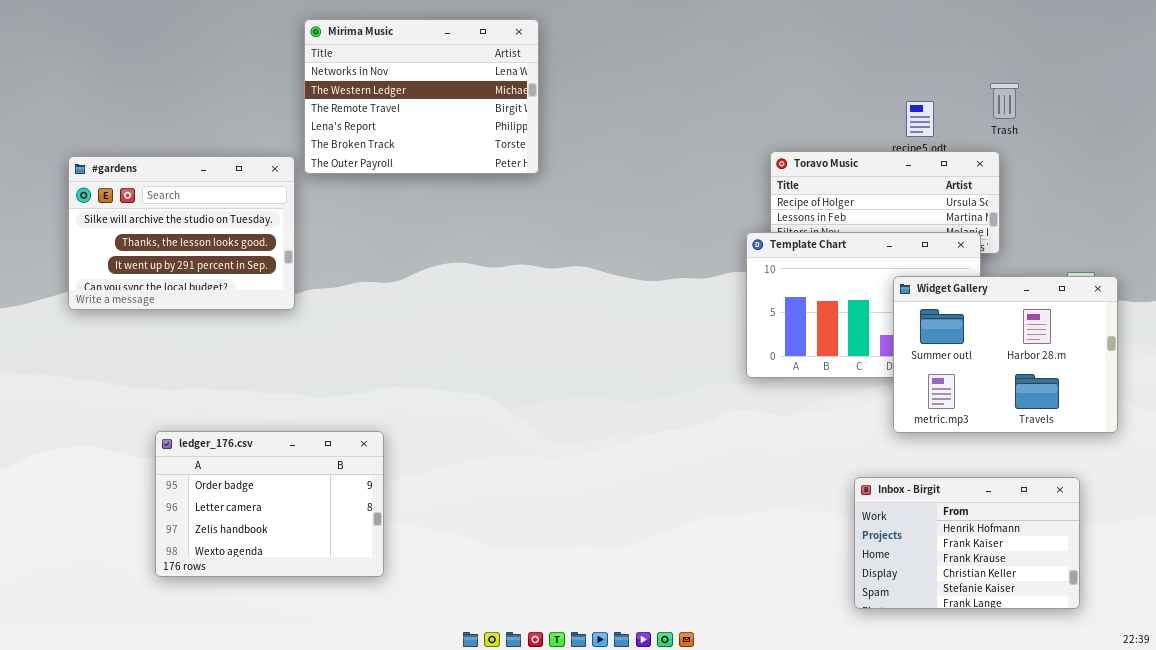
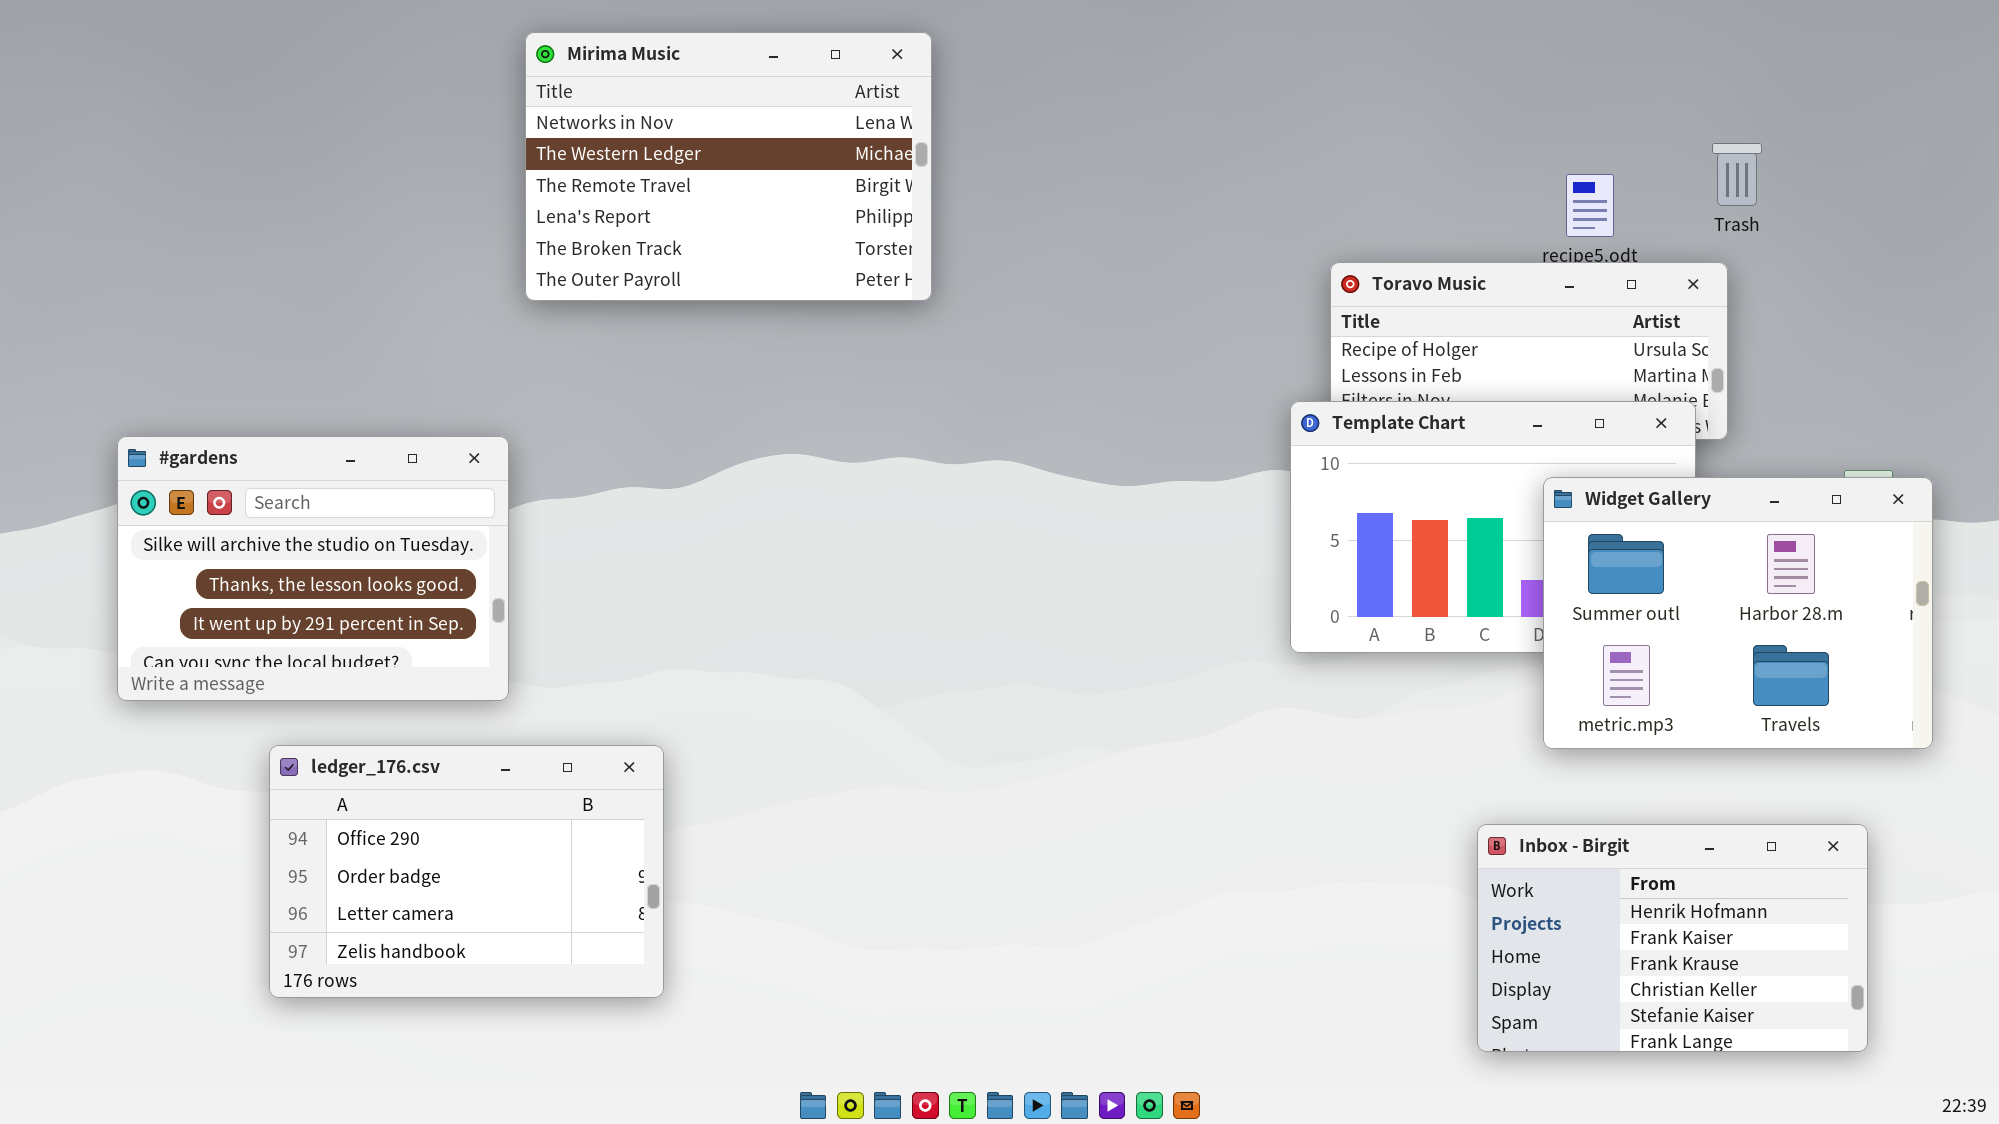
#gardens: [68,156,295,310] -> [117,436,509,701], moved
ledger_176.csv: [155,431,384,577] -> [269,745,664,998], scrolled up 1 row

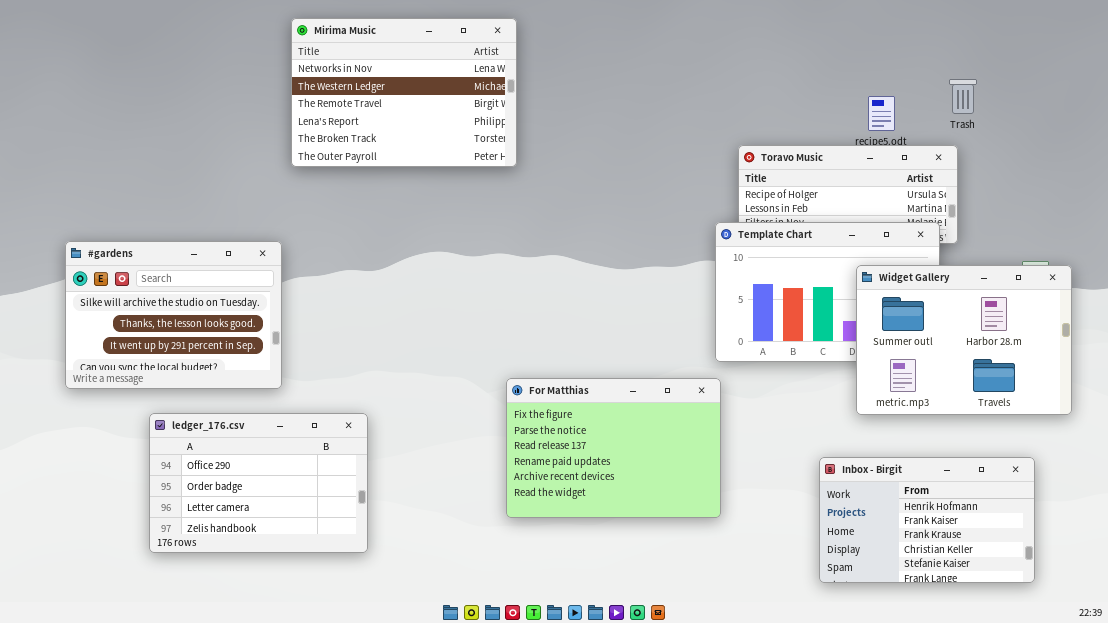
For Matthias: none -> [506,378,721,518], opened

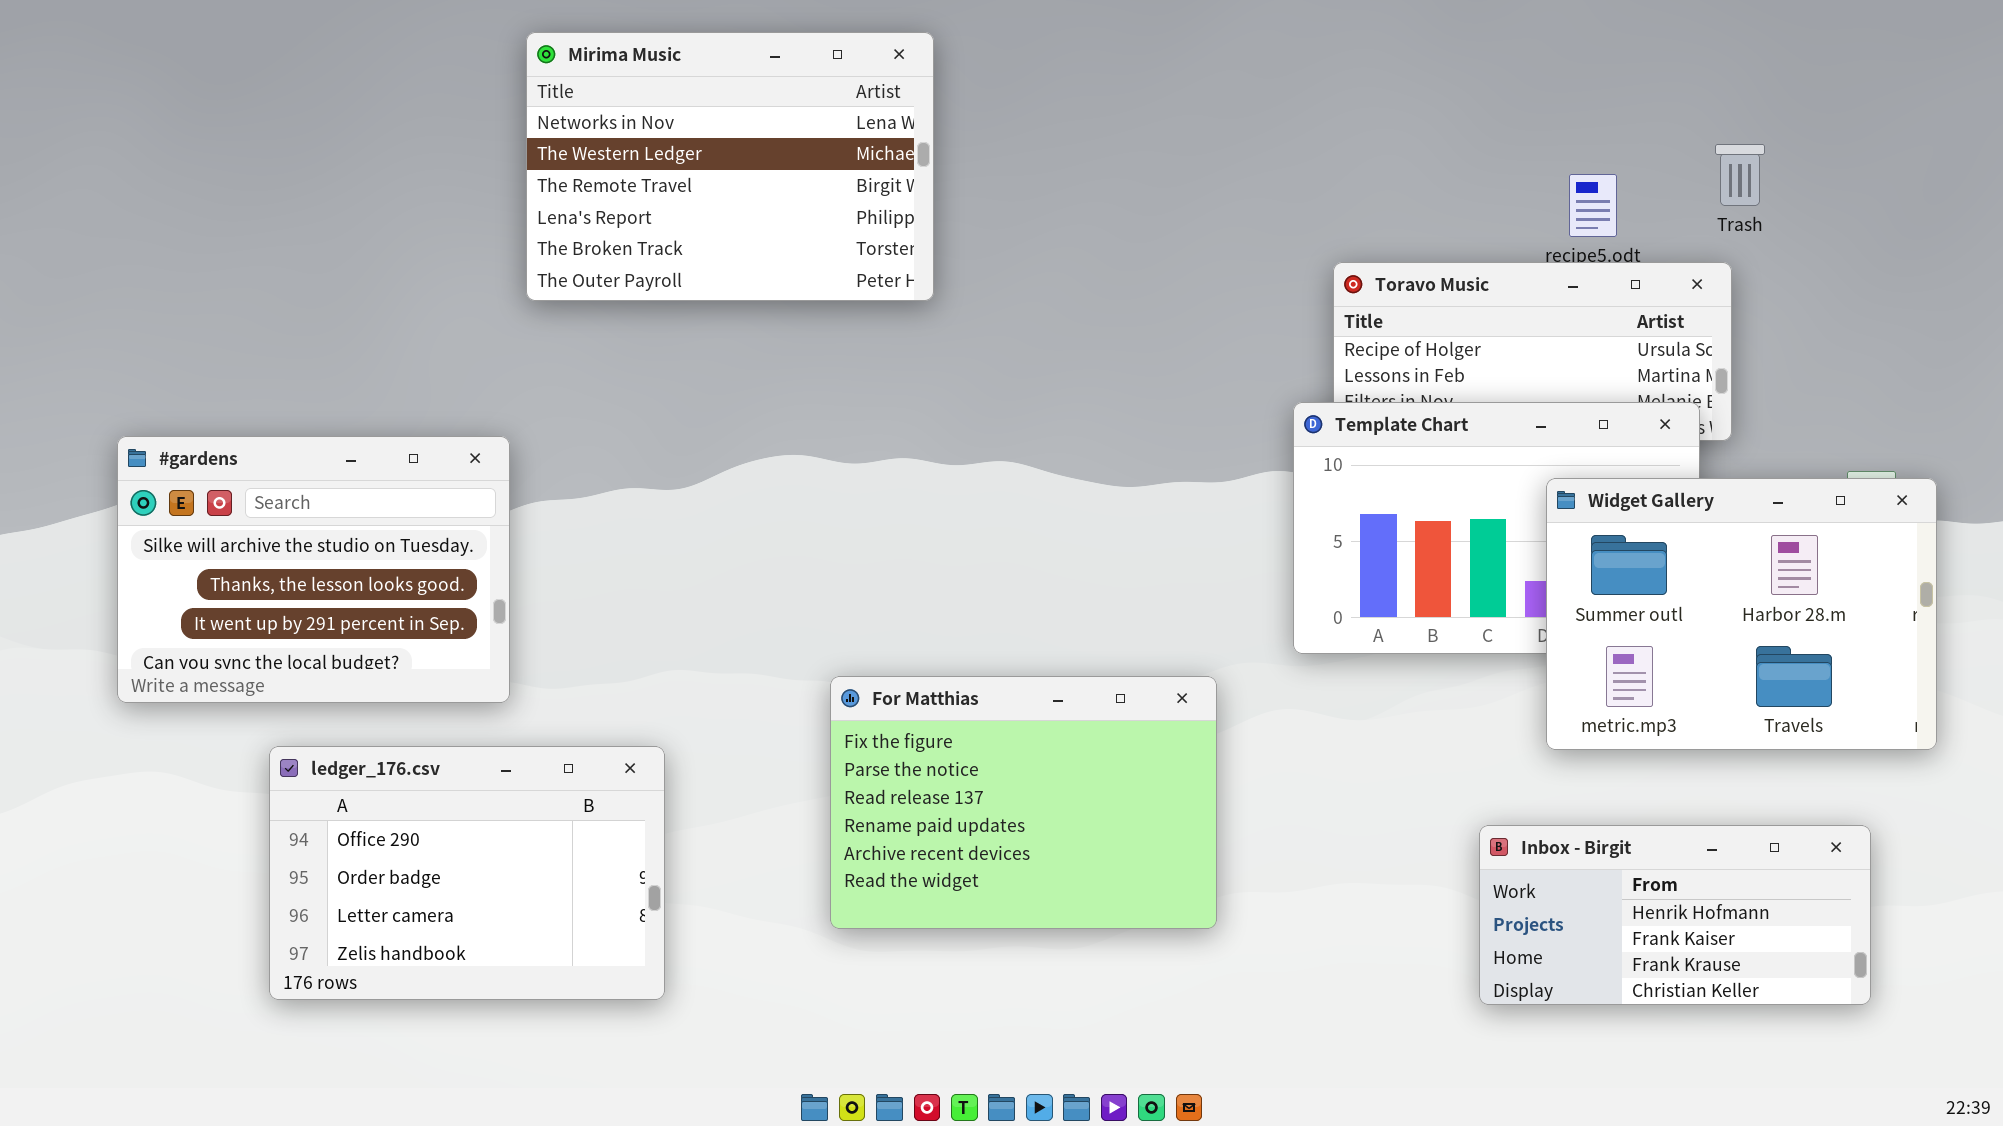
For Matthias: [506,378,721,518] -> [830,676,1217,929], moved
Inbox - Birgit: [819,457,1035,583] -> [1479,825,1871,1005], resized

